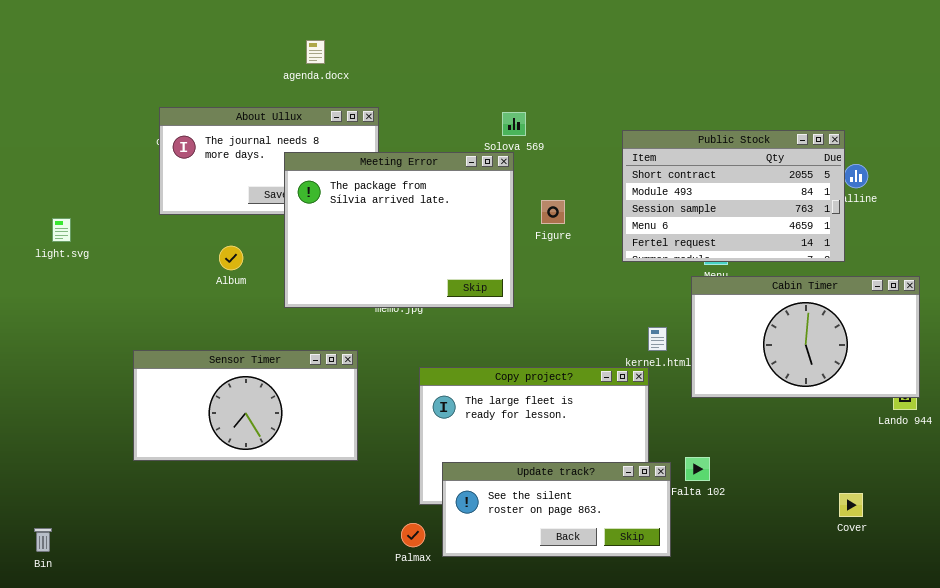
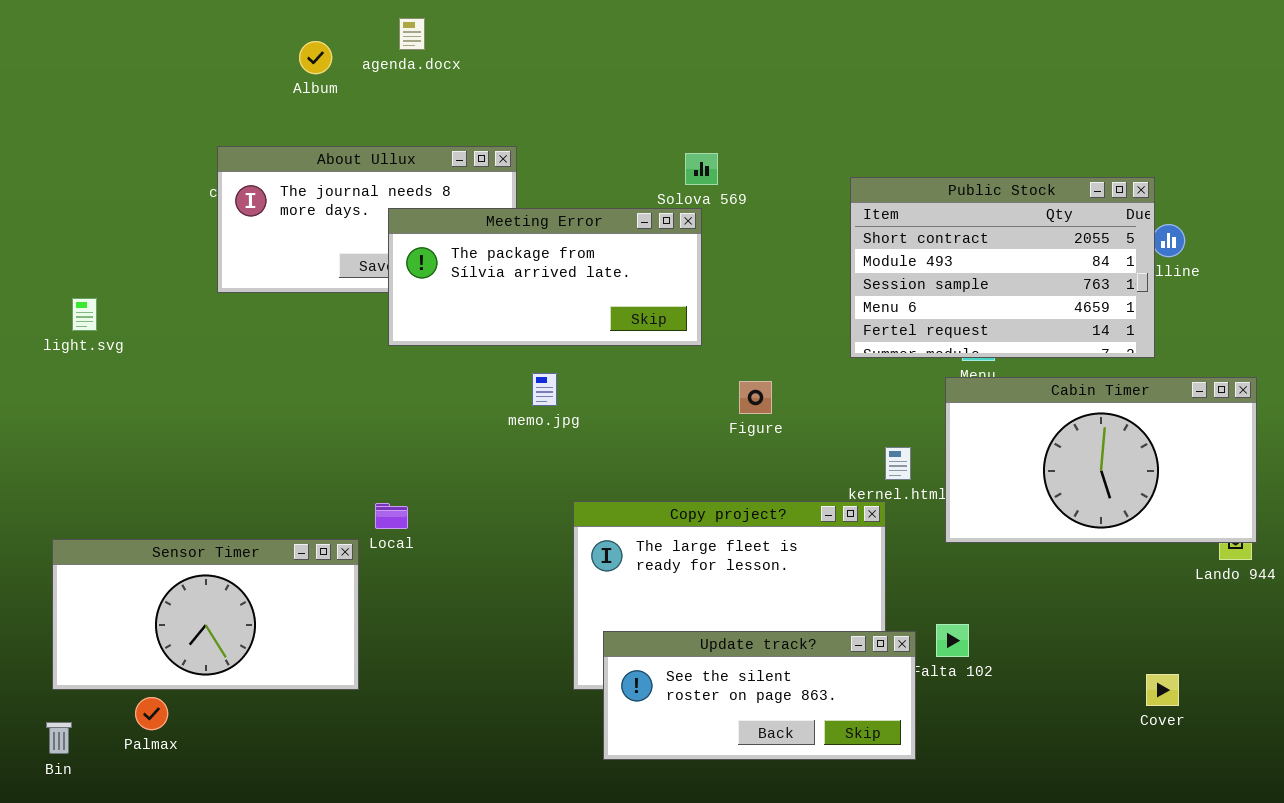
agenda.docx: [306,40,325,64] -> [399,18,425,50], moved
Meeting Error: [284,152,514,308] -> [388,208,702,346], resized
Figure: [541,200,565,224] -> [739,381,772,414], moved
Album: [219,246,243,270] -> [299,41,332,74], moved
Sensor Timer: [133,350,358,461] -> [52,539,359,690], moved
Palmax: [401,523,425,547] -> [135,697,168,730], moved

